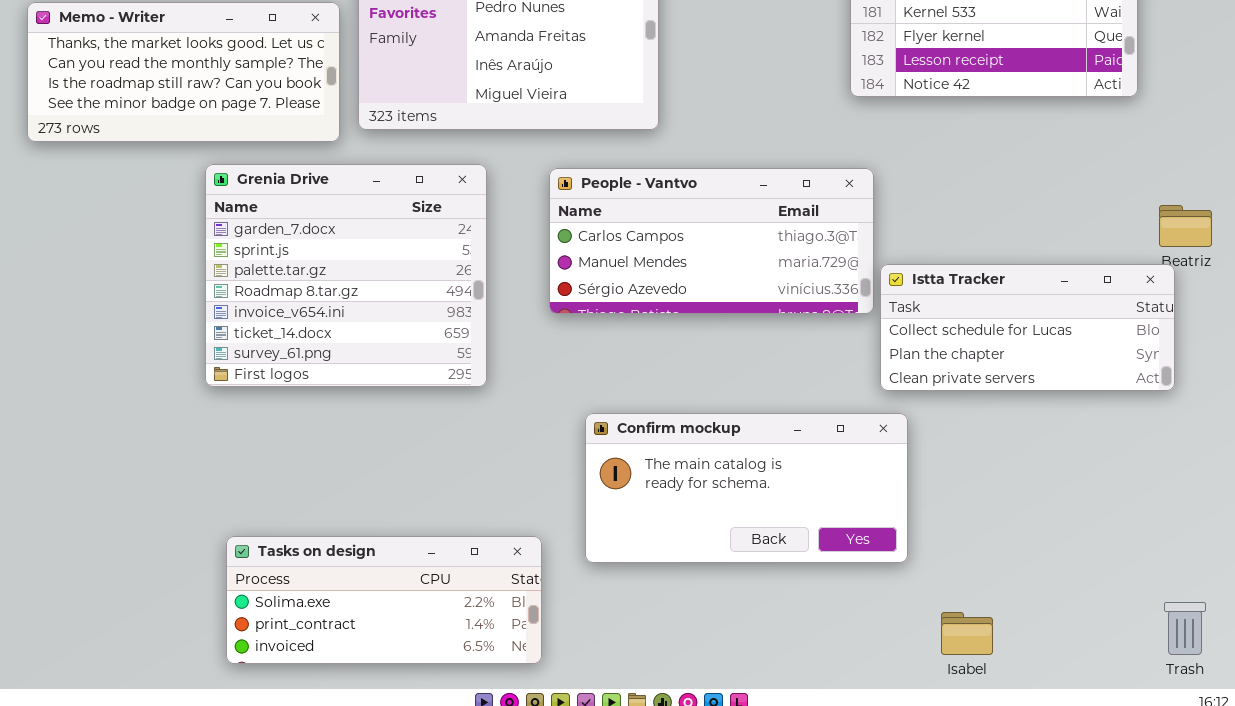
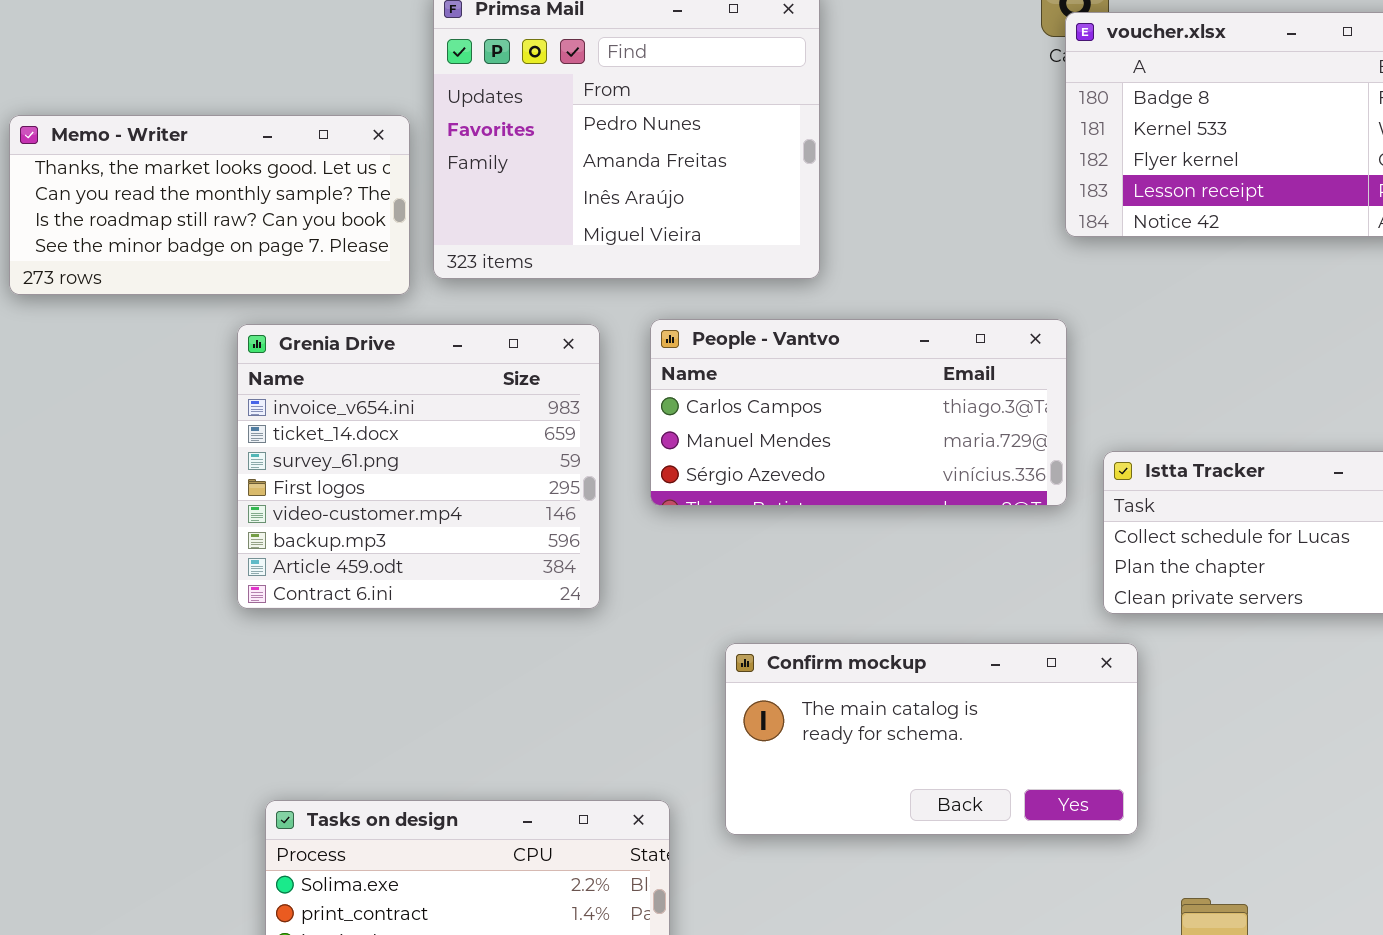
Grenia Drive: [205,164,487,387] -> [237,324,600,609], scrolled down 4 rows
People - Vantvo: [549,168,874,314] -> [650,319,1067,506], moved

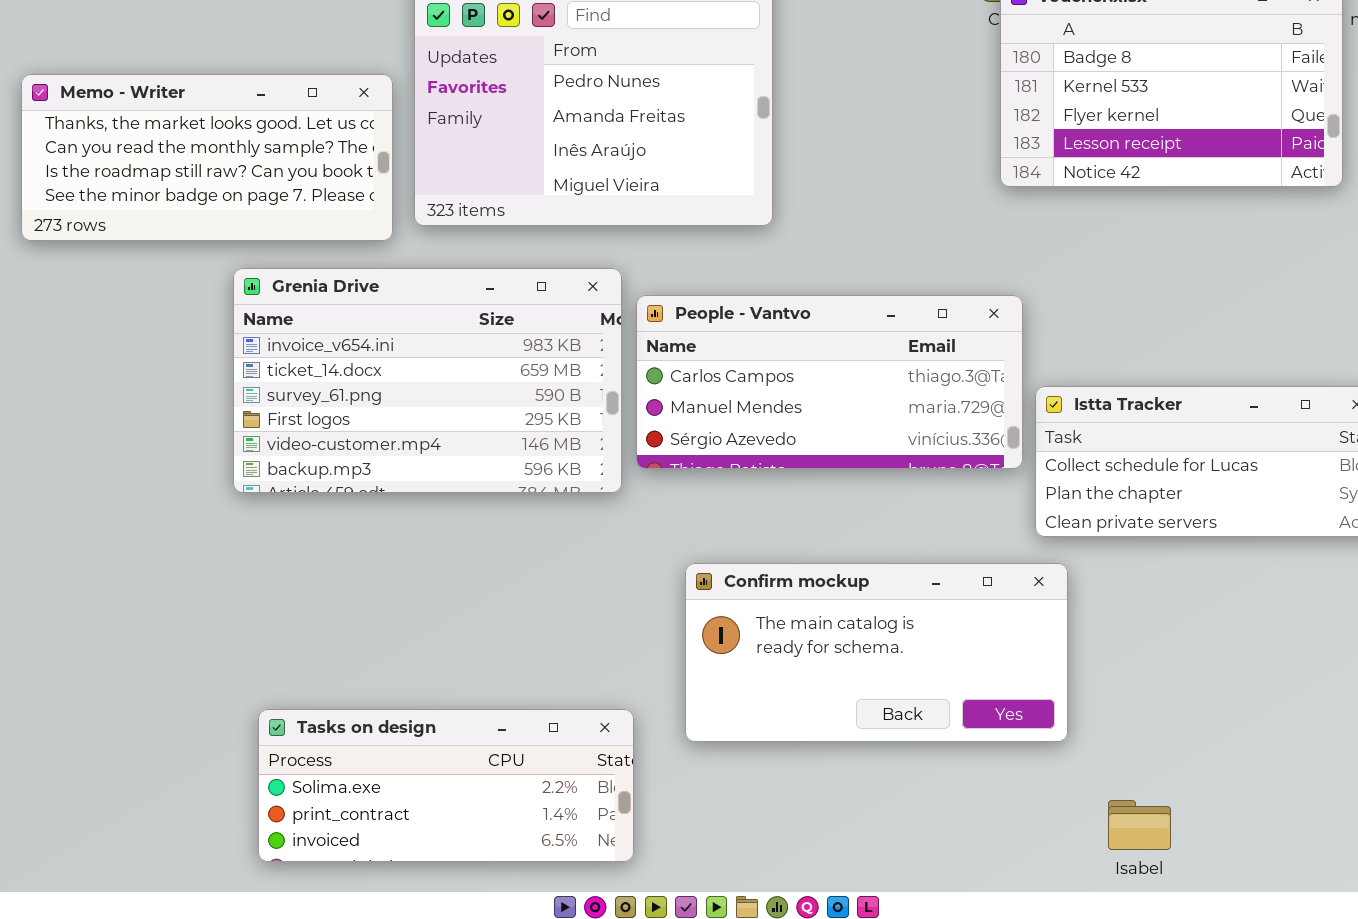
People - Vantvo: [650,319,1067,506] -> [636,295,1023,469], moved
Grenia Drive: [237,324,600,609] -> [233,268,622,493], resized

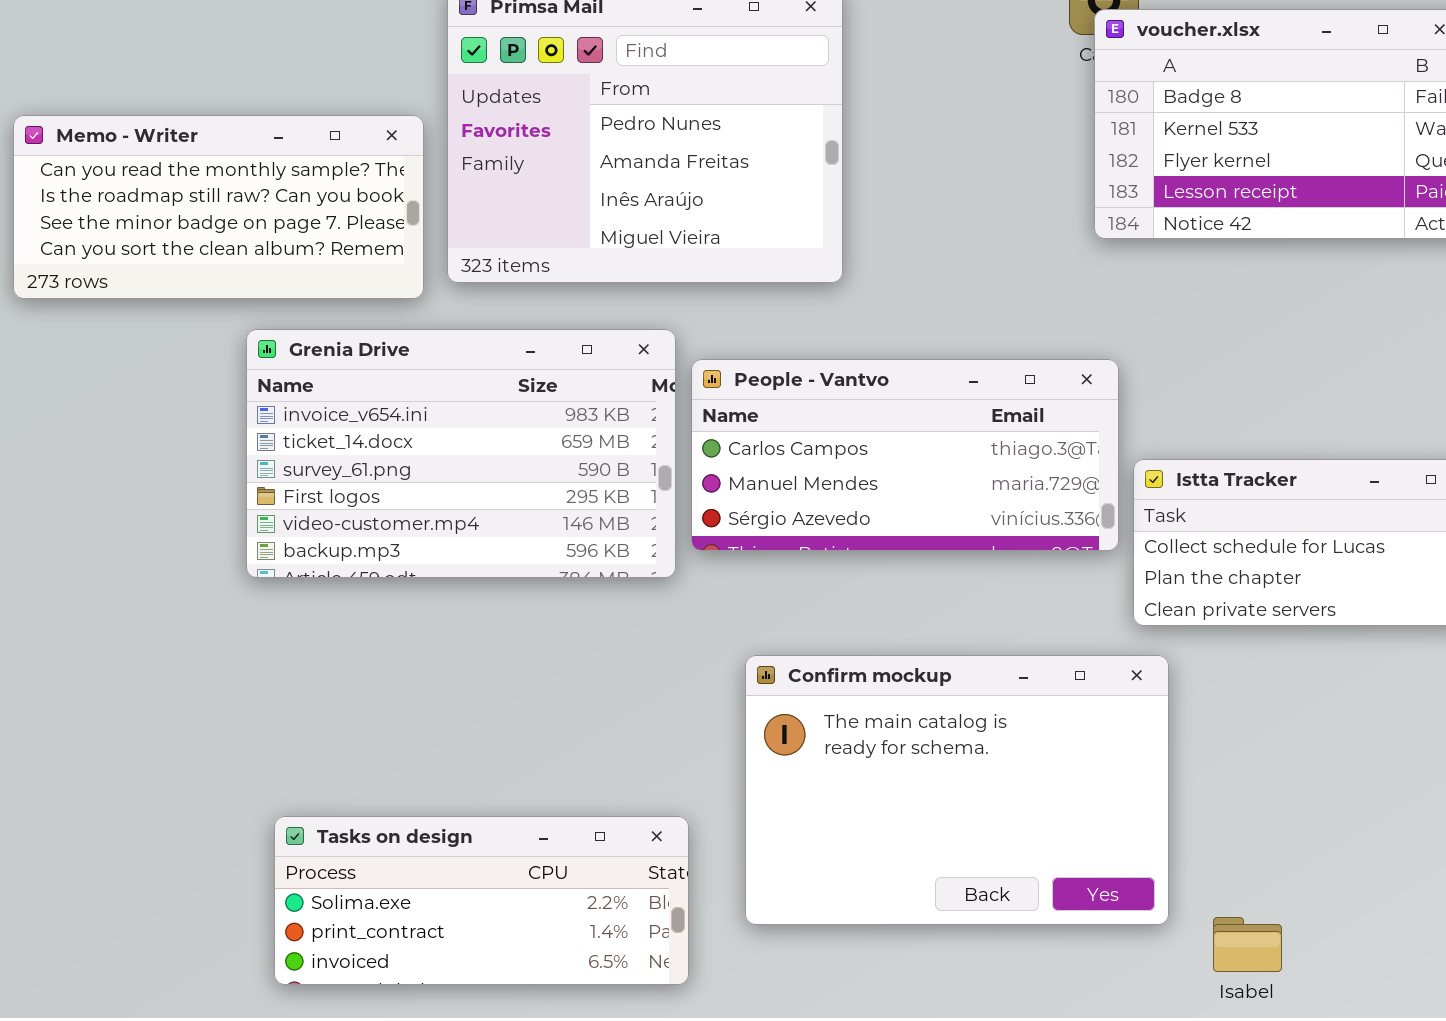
Memo - Writer: [21,74,393,241] -> [13,115,424,299], scrolled down 1 row
Confirm mockup: [685,563,1068,742] -> [745,655,1169,925], resized

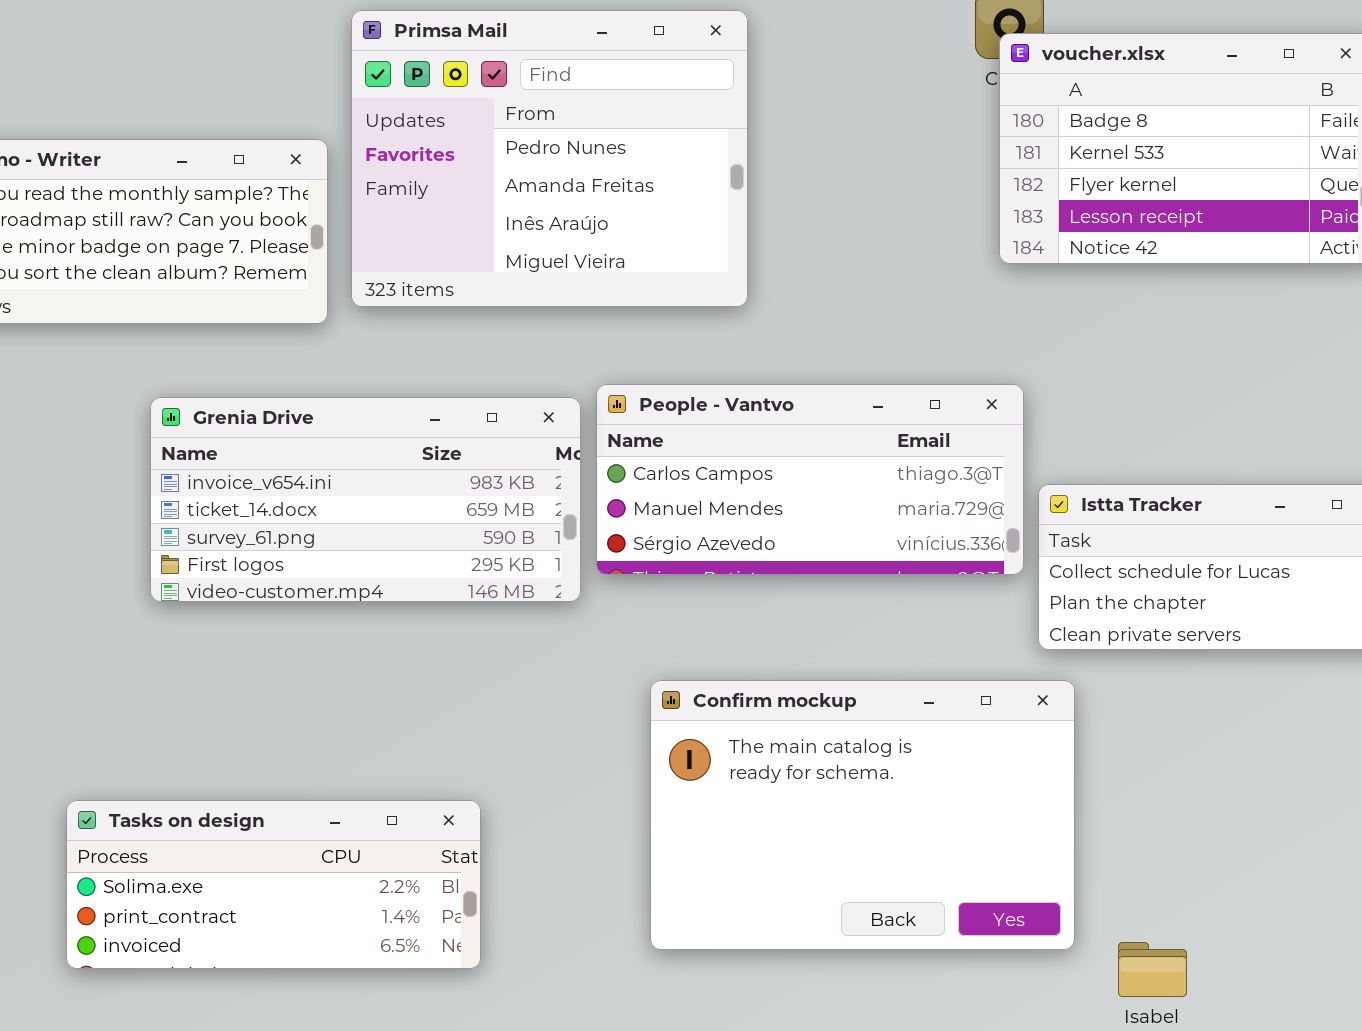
Grenia Drive: [246,329,676,578] -> [150,397,581,602], resized
Tasks on design: [274,816,689,985] -> [66,800,481,969], moved

